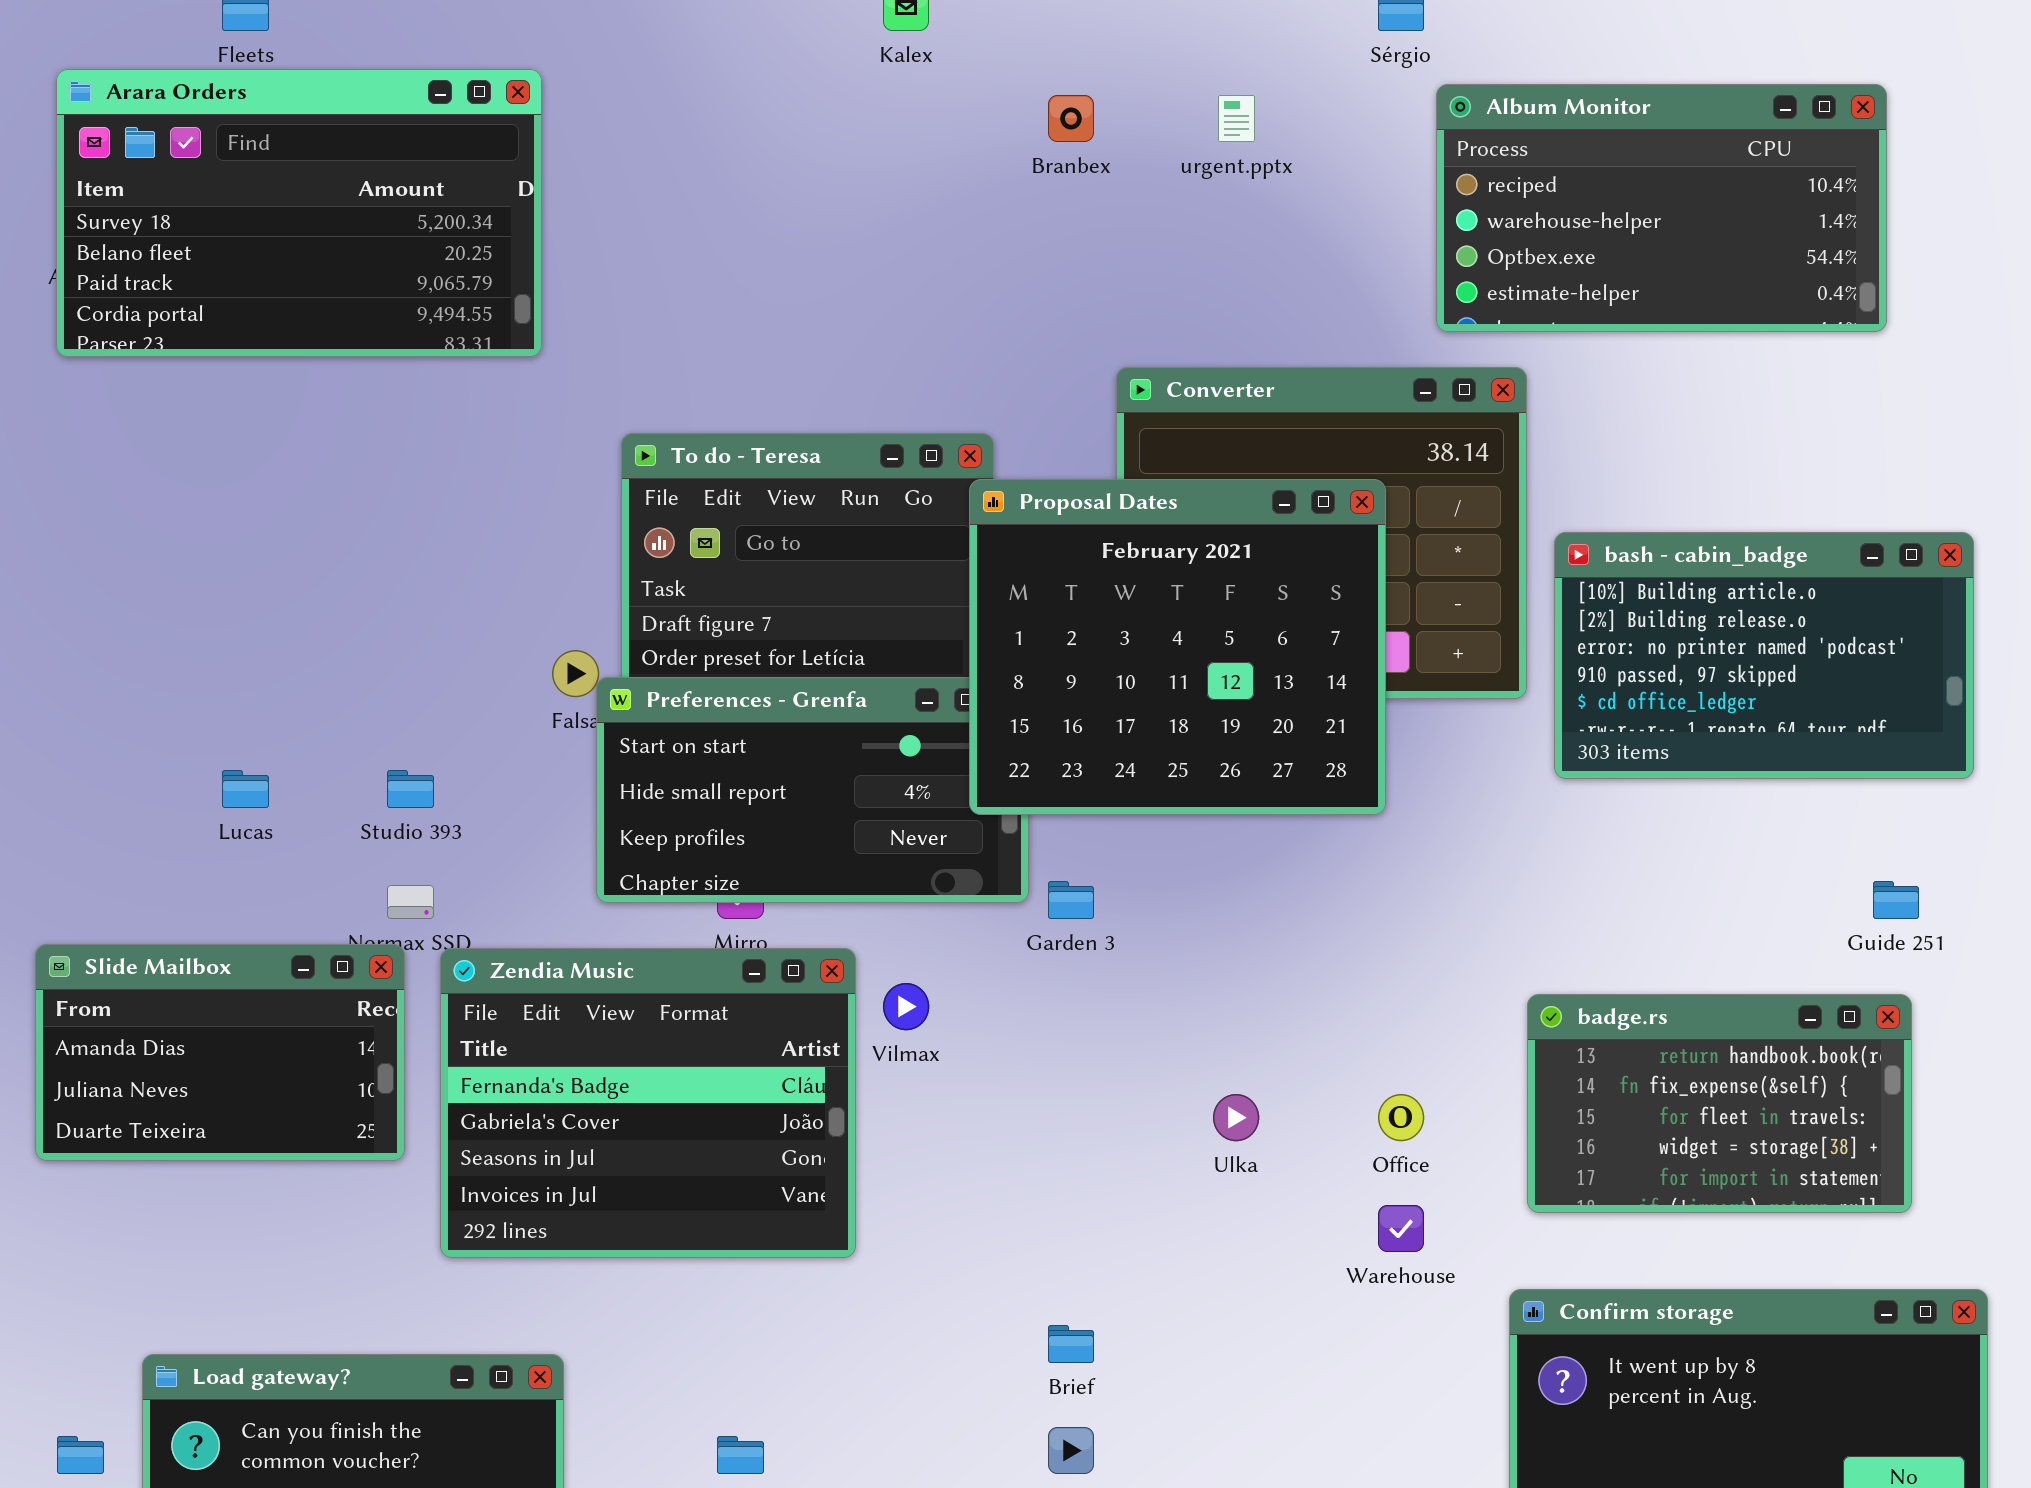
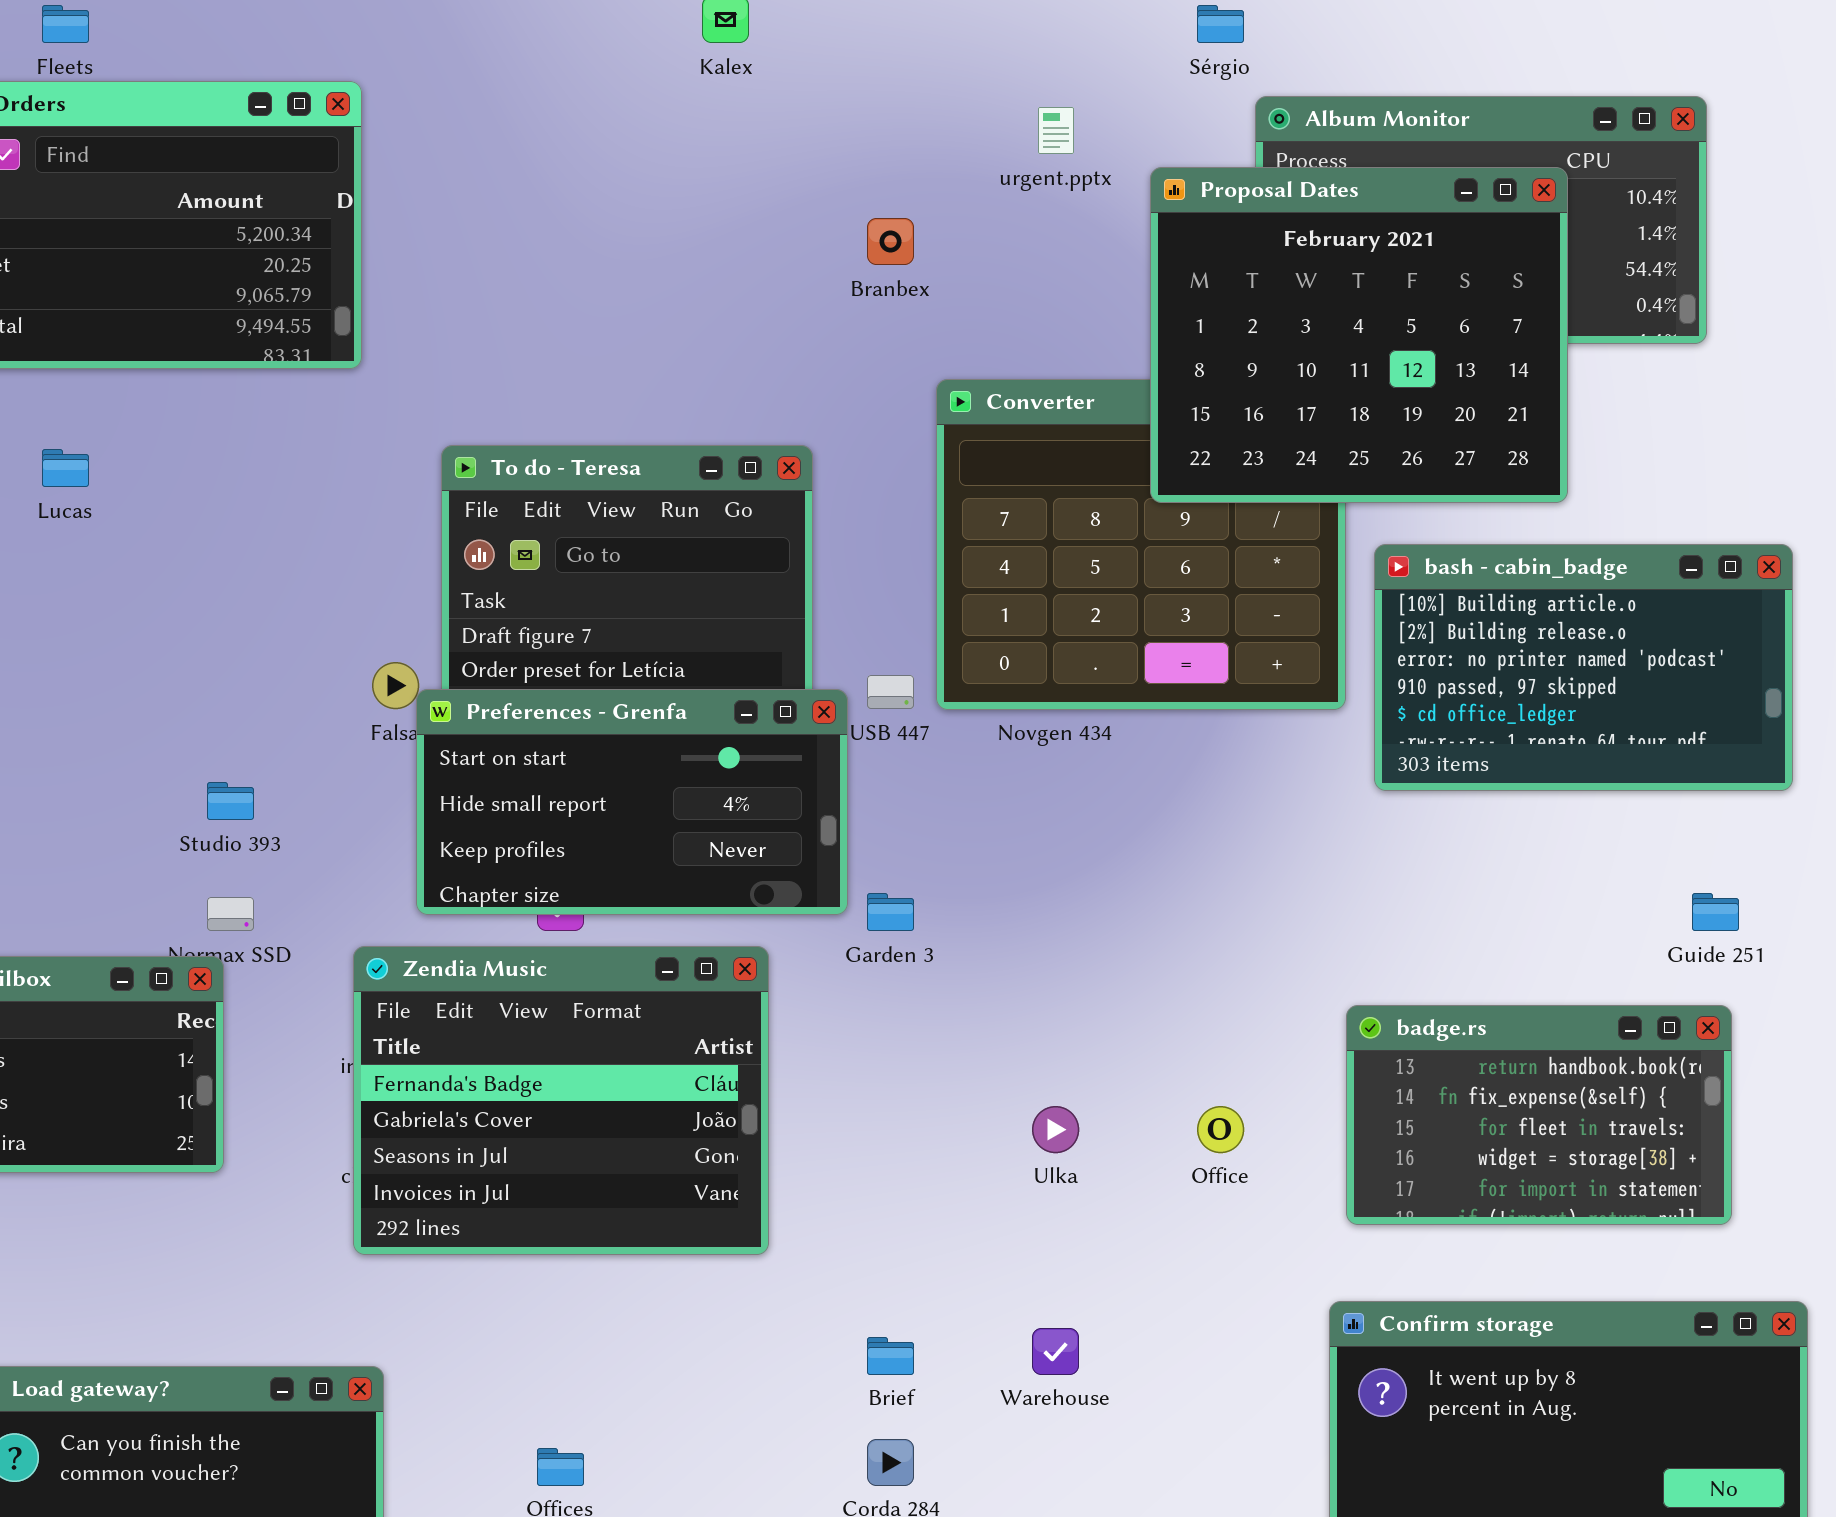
Branbex: [1048,95,1094,142] -> [867,218,914,265], moved
Proposal Dates: [969,479,1386,815] -> [1150,167,1568,503], moved
Lucas: [222,770,269,808] -> [42,449,89,487], moved
Zendia Music: [440,948,856,1258] -> [353,946,769,1255], moved
Warehouse: [1378,1205,1424,1252] -> [1032,1328,1079,1375], moved

